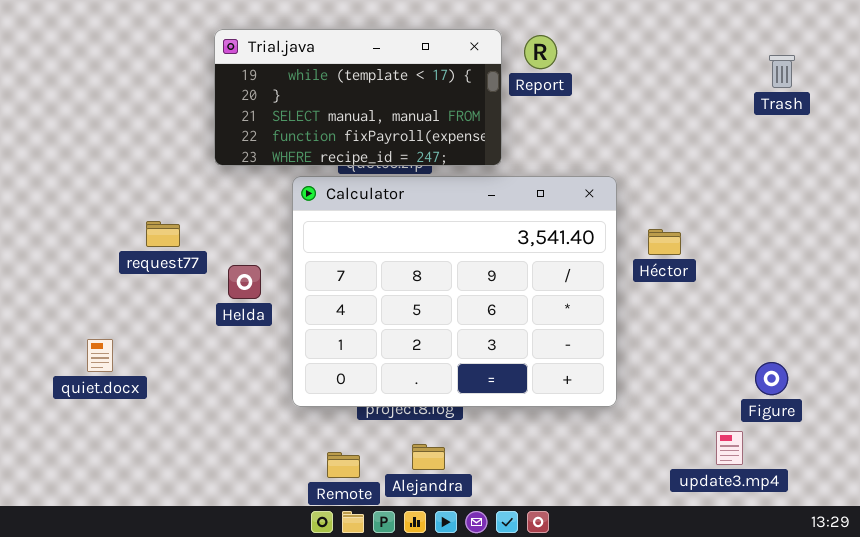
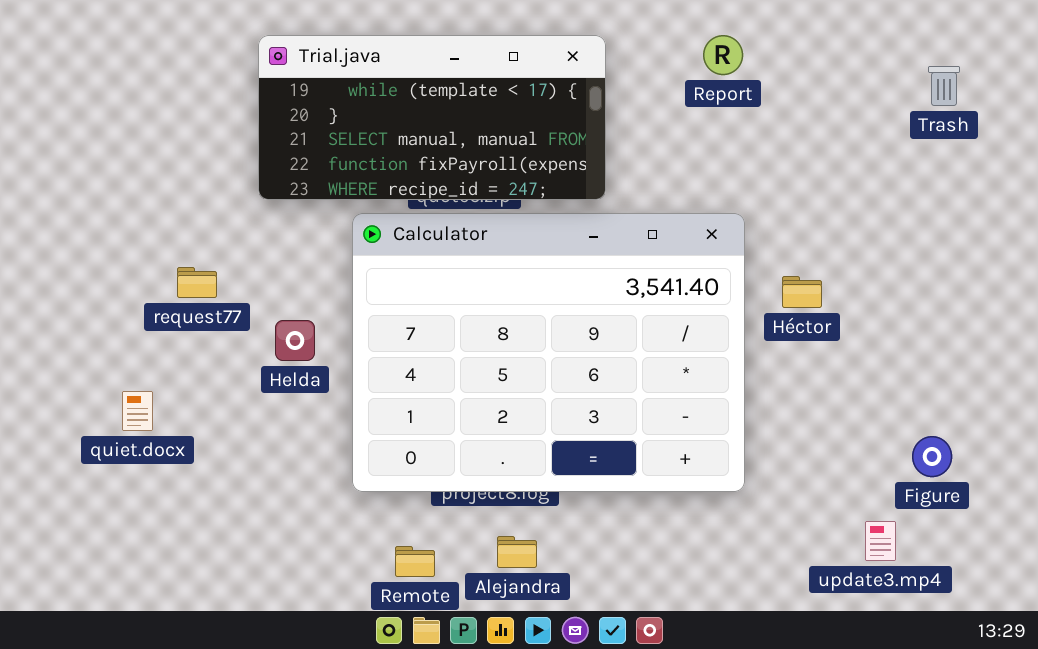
Report: [524,35,557,69] -> [703,35,743,75], moved
quiet.docx: [87,339,113,372] -> [122,391,153,431], moved

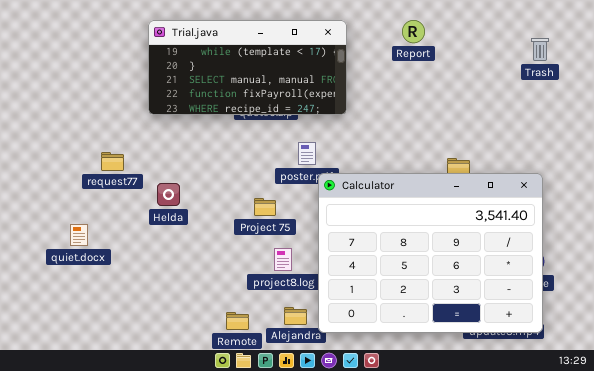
Calculator: [352,213,745,492] -> [318,173,543,333], moved

